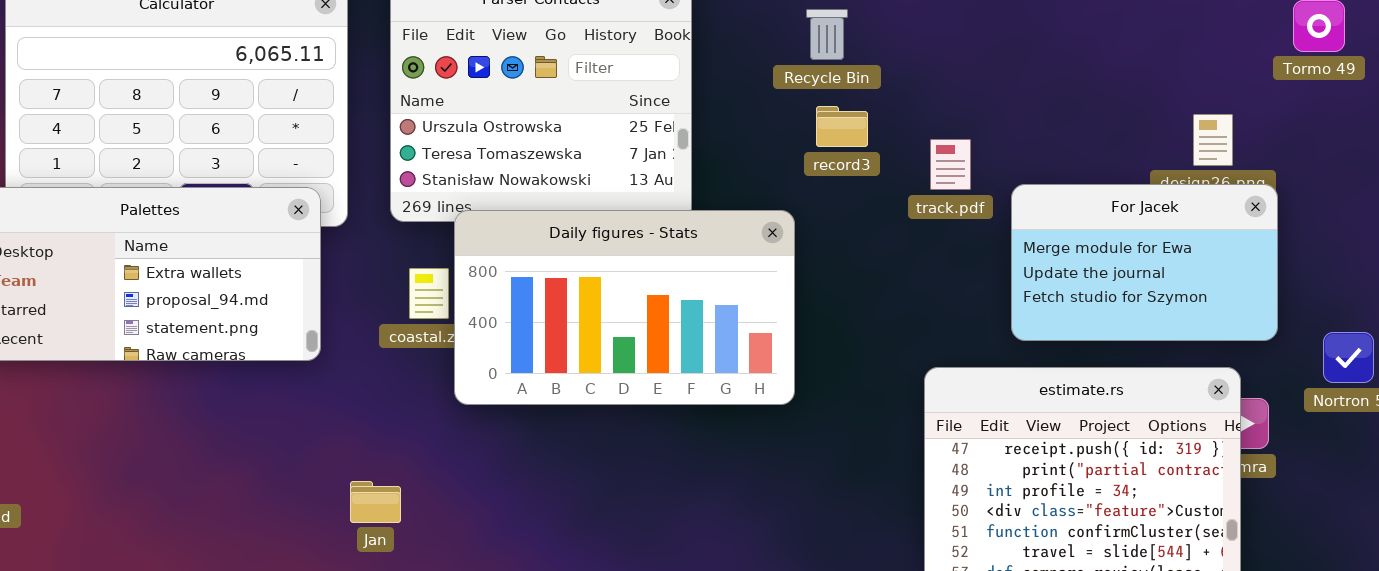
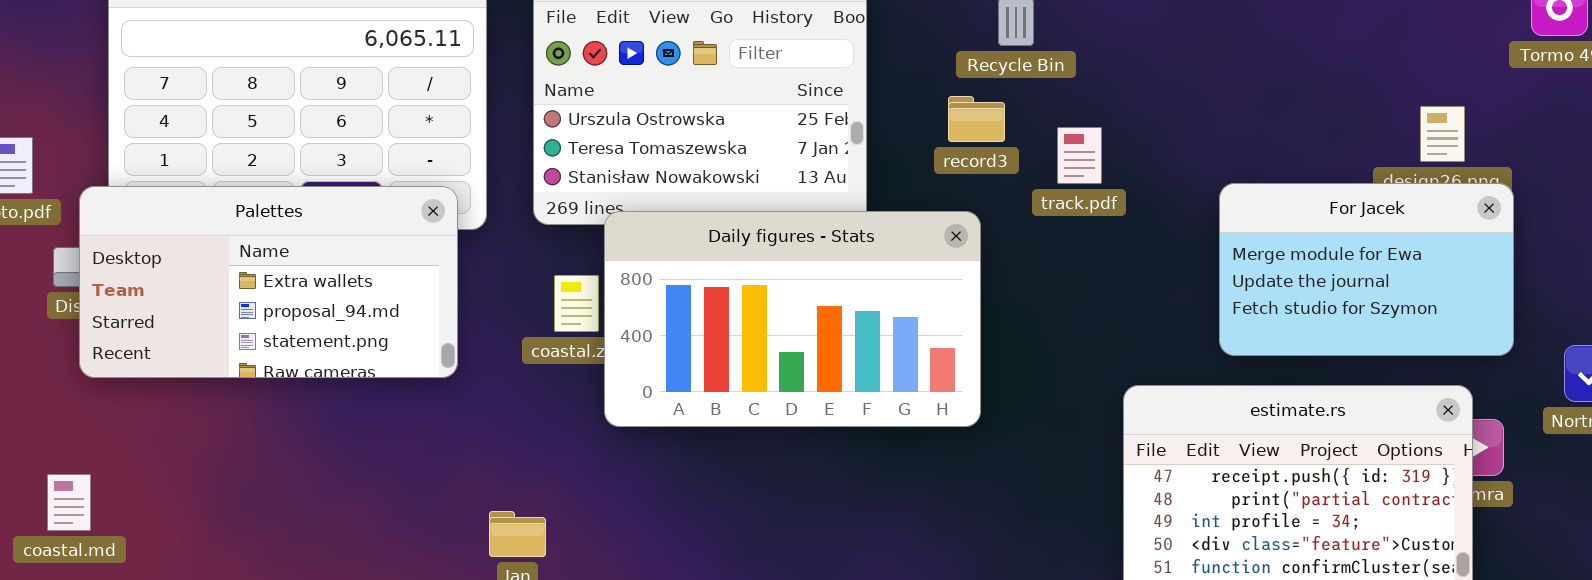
record3: [816,106,868,147] -> [948,96,1005,142], moved
track.pdf: [930,139,971,190] -> [1057,127,1102,184], moved

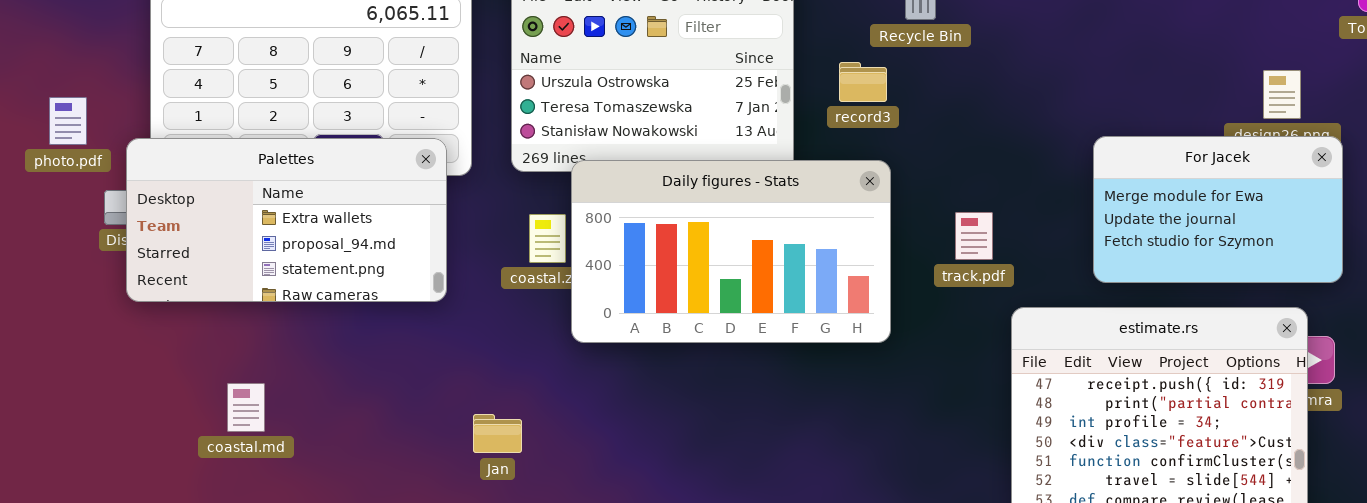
record3: [948,96,1005,142] -> [839,62,887,102], moved
track.pdf: [1057,127,1102,184] -> [955,212,993,260], moved
coastal.md: [47,474,91,531] -> [227,383,265,432], moved

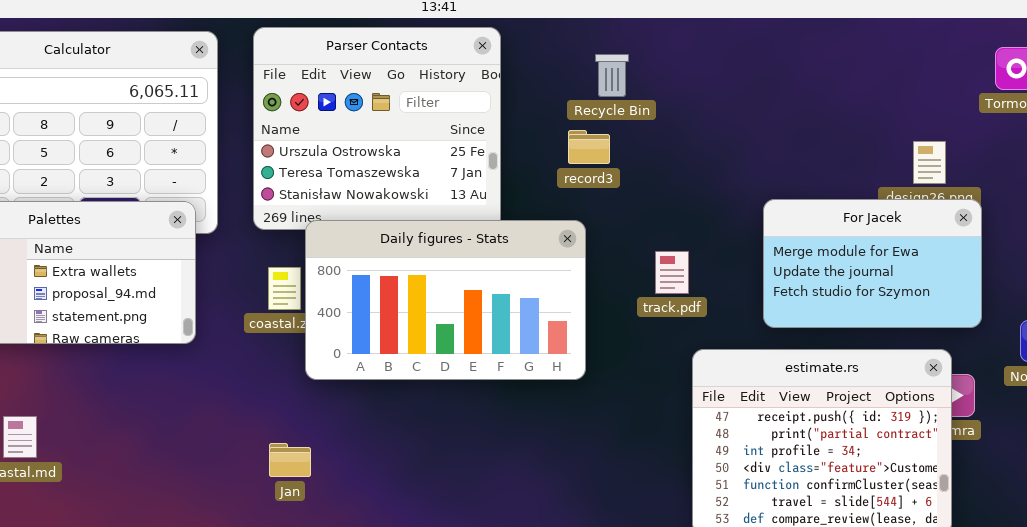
record3: [839,62,887,102] -> [568,130,610,164], moved
track.pdf: [955,212,993,260] -> [655,251,689,294], moved
Jan: [473,414,522,453] -> [269,443,311,477], moved

